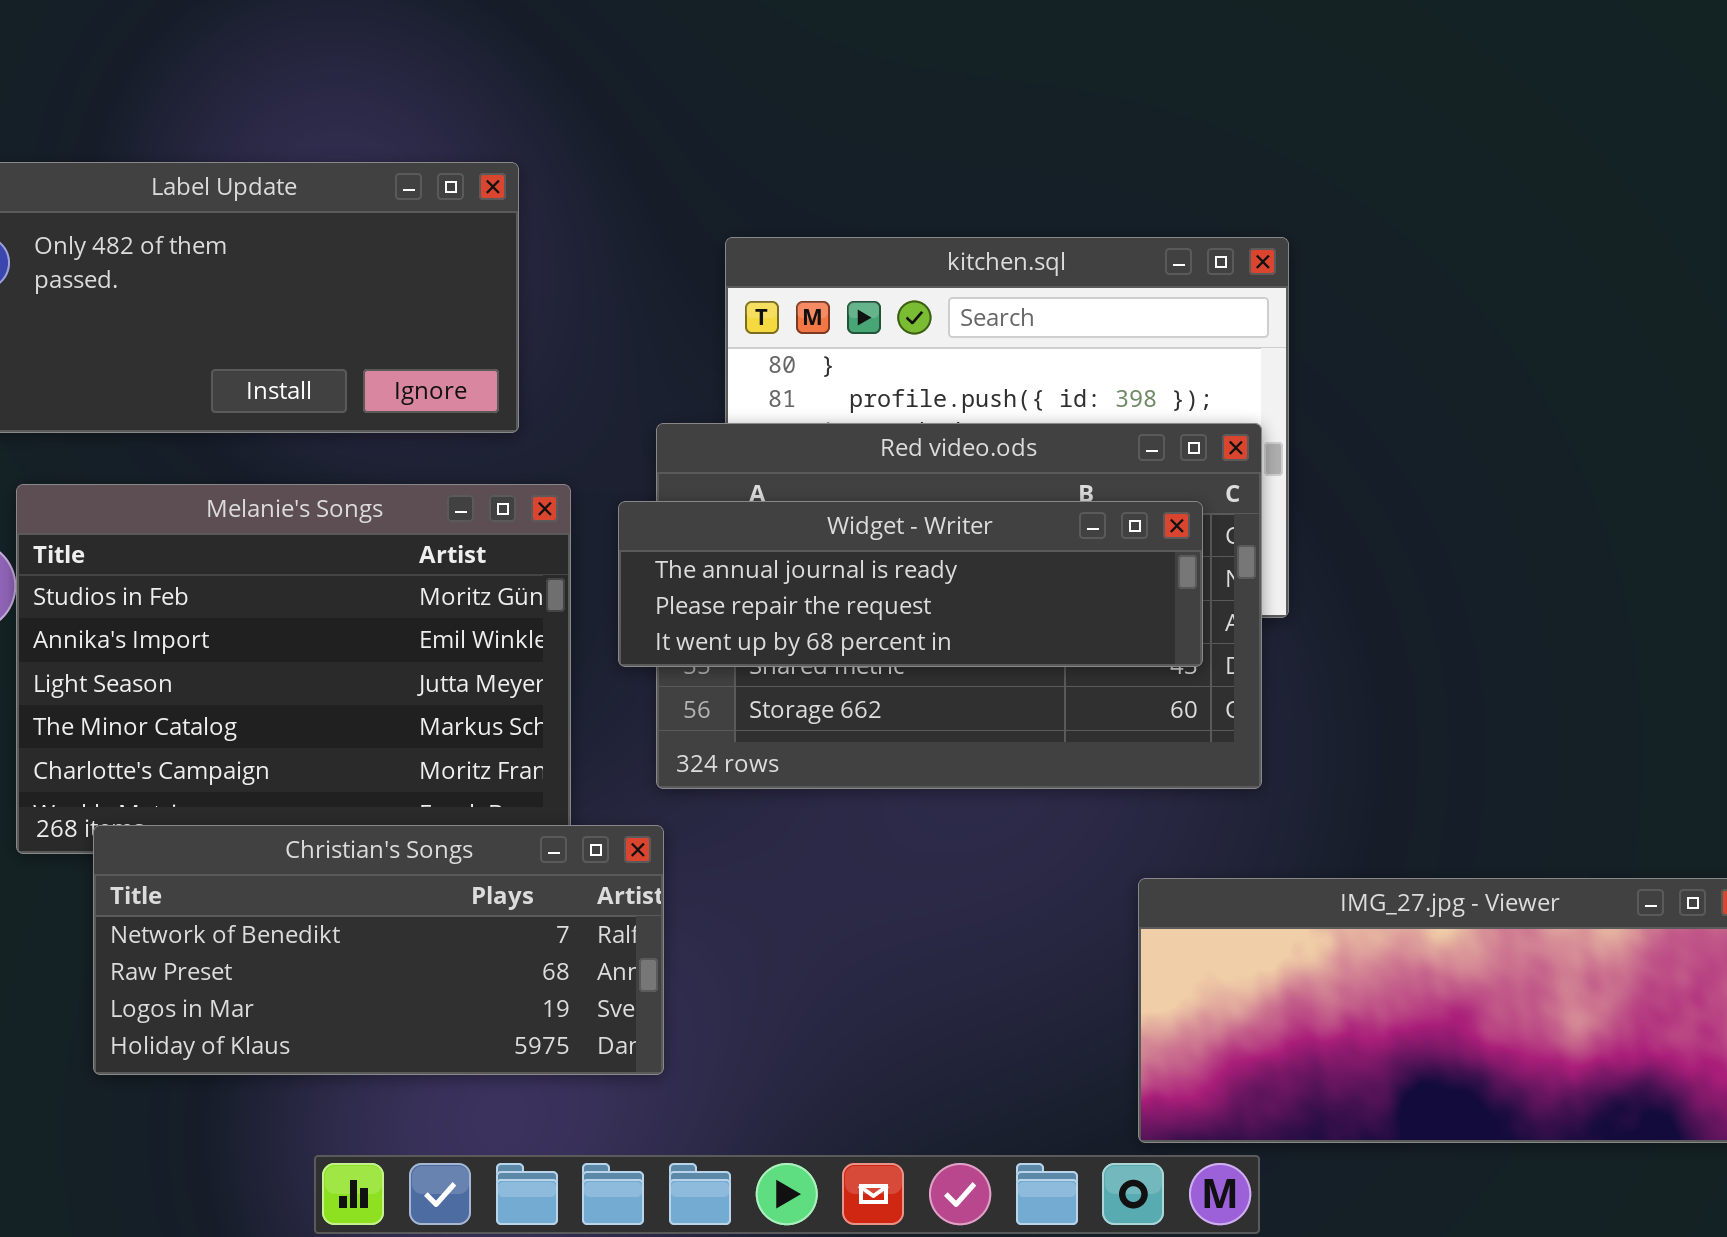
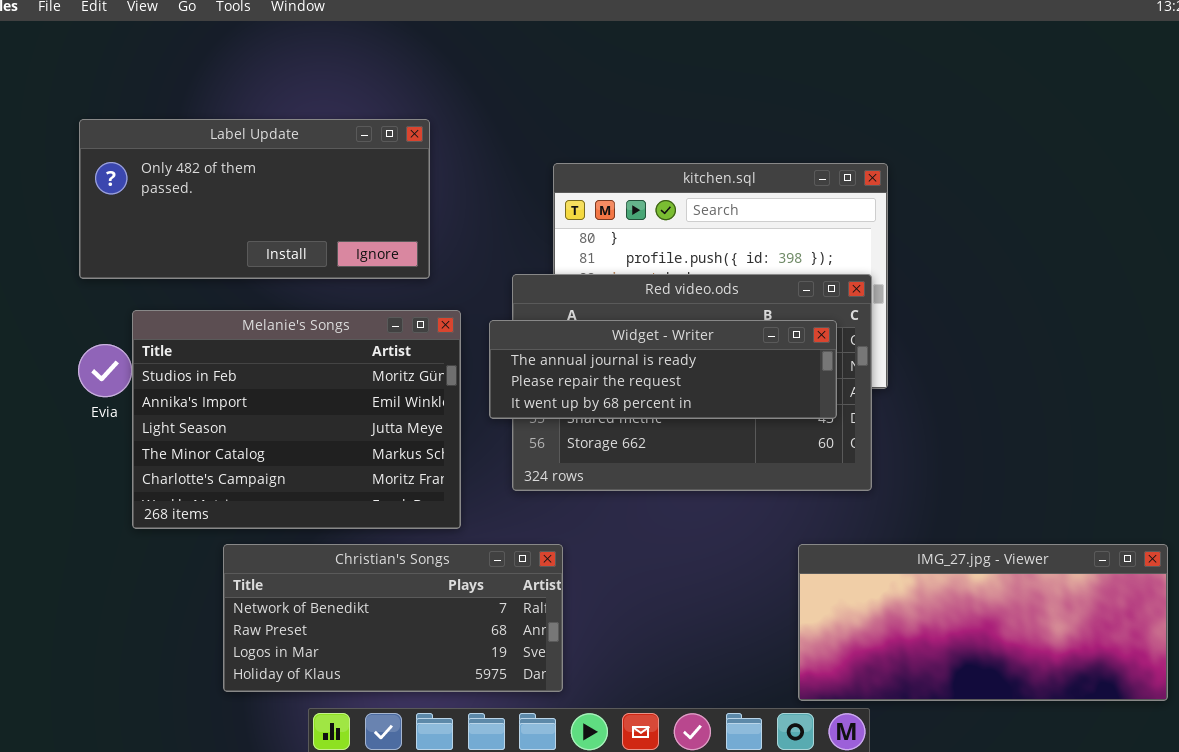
Christian's Songs: [93,825,664,1075] -> [223,544,563,692], moved

